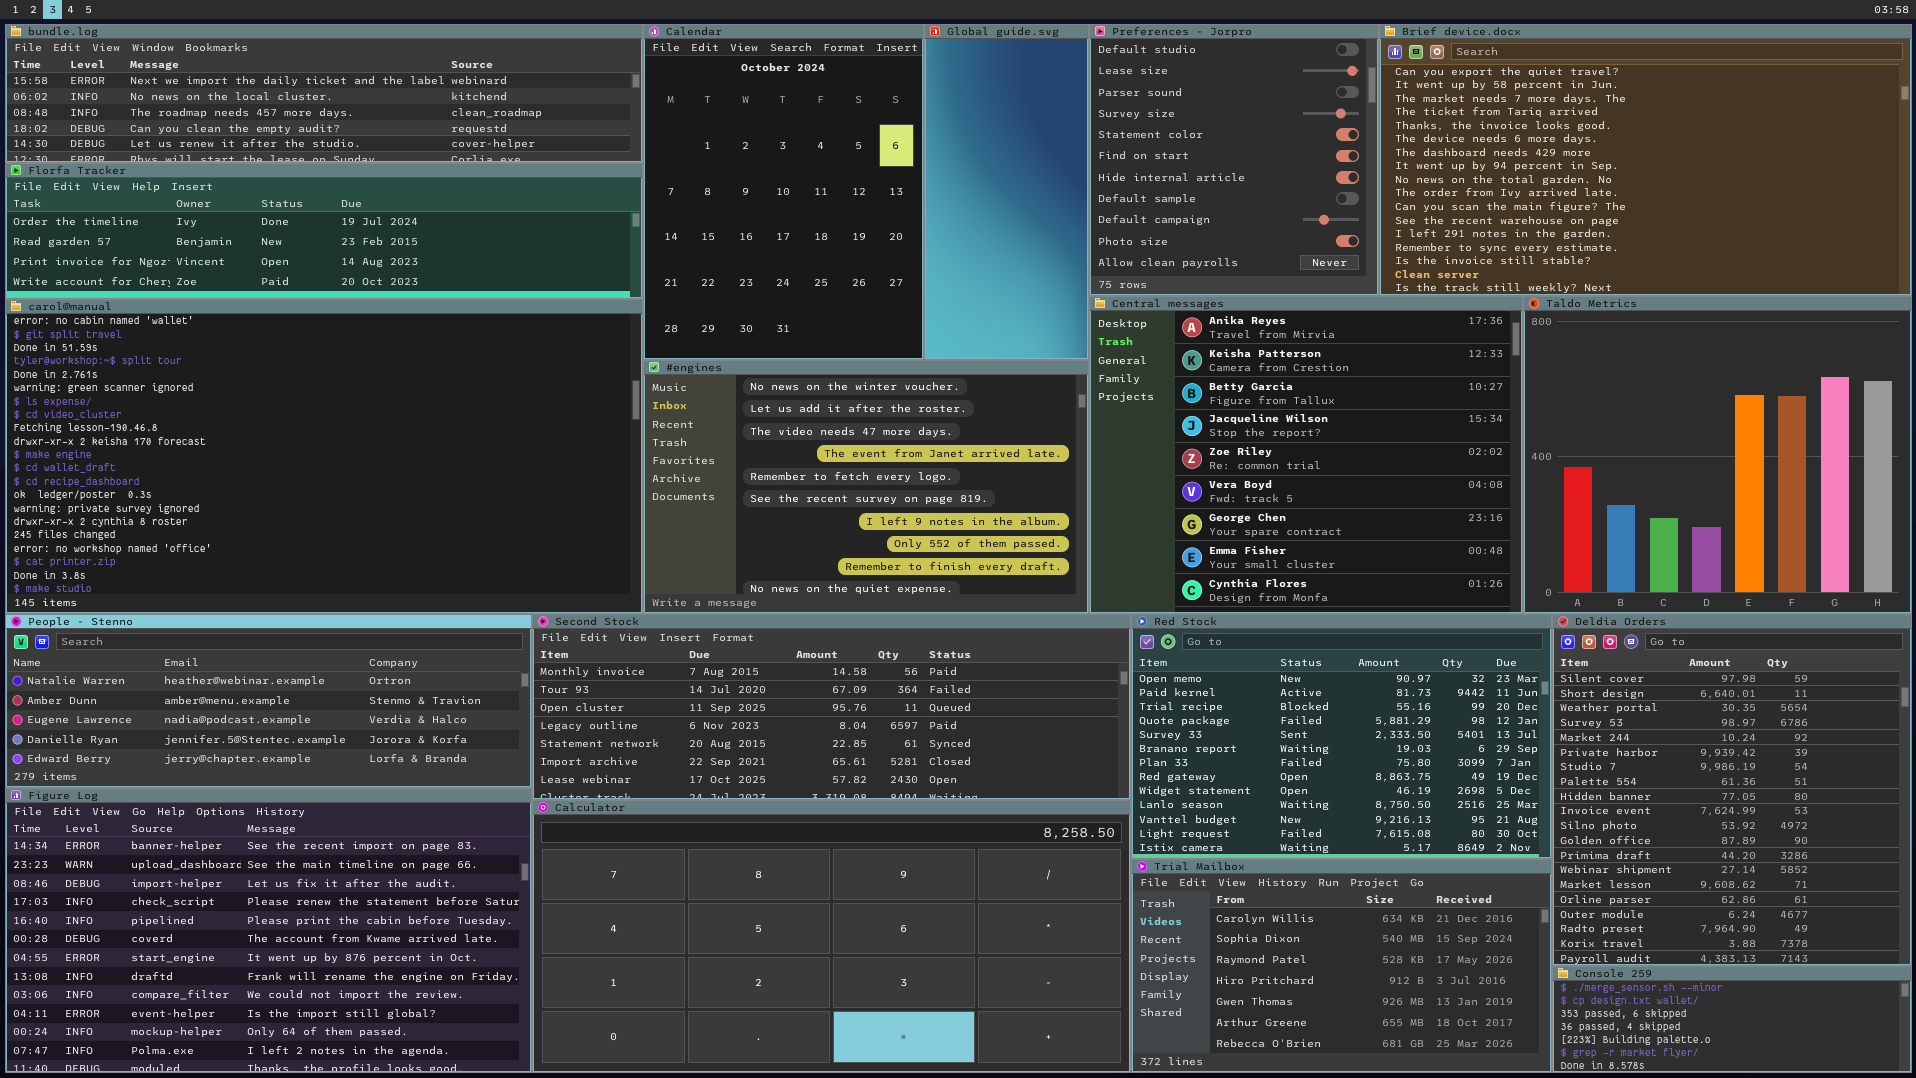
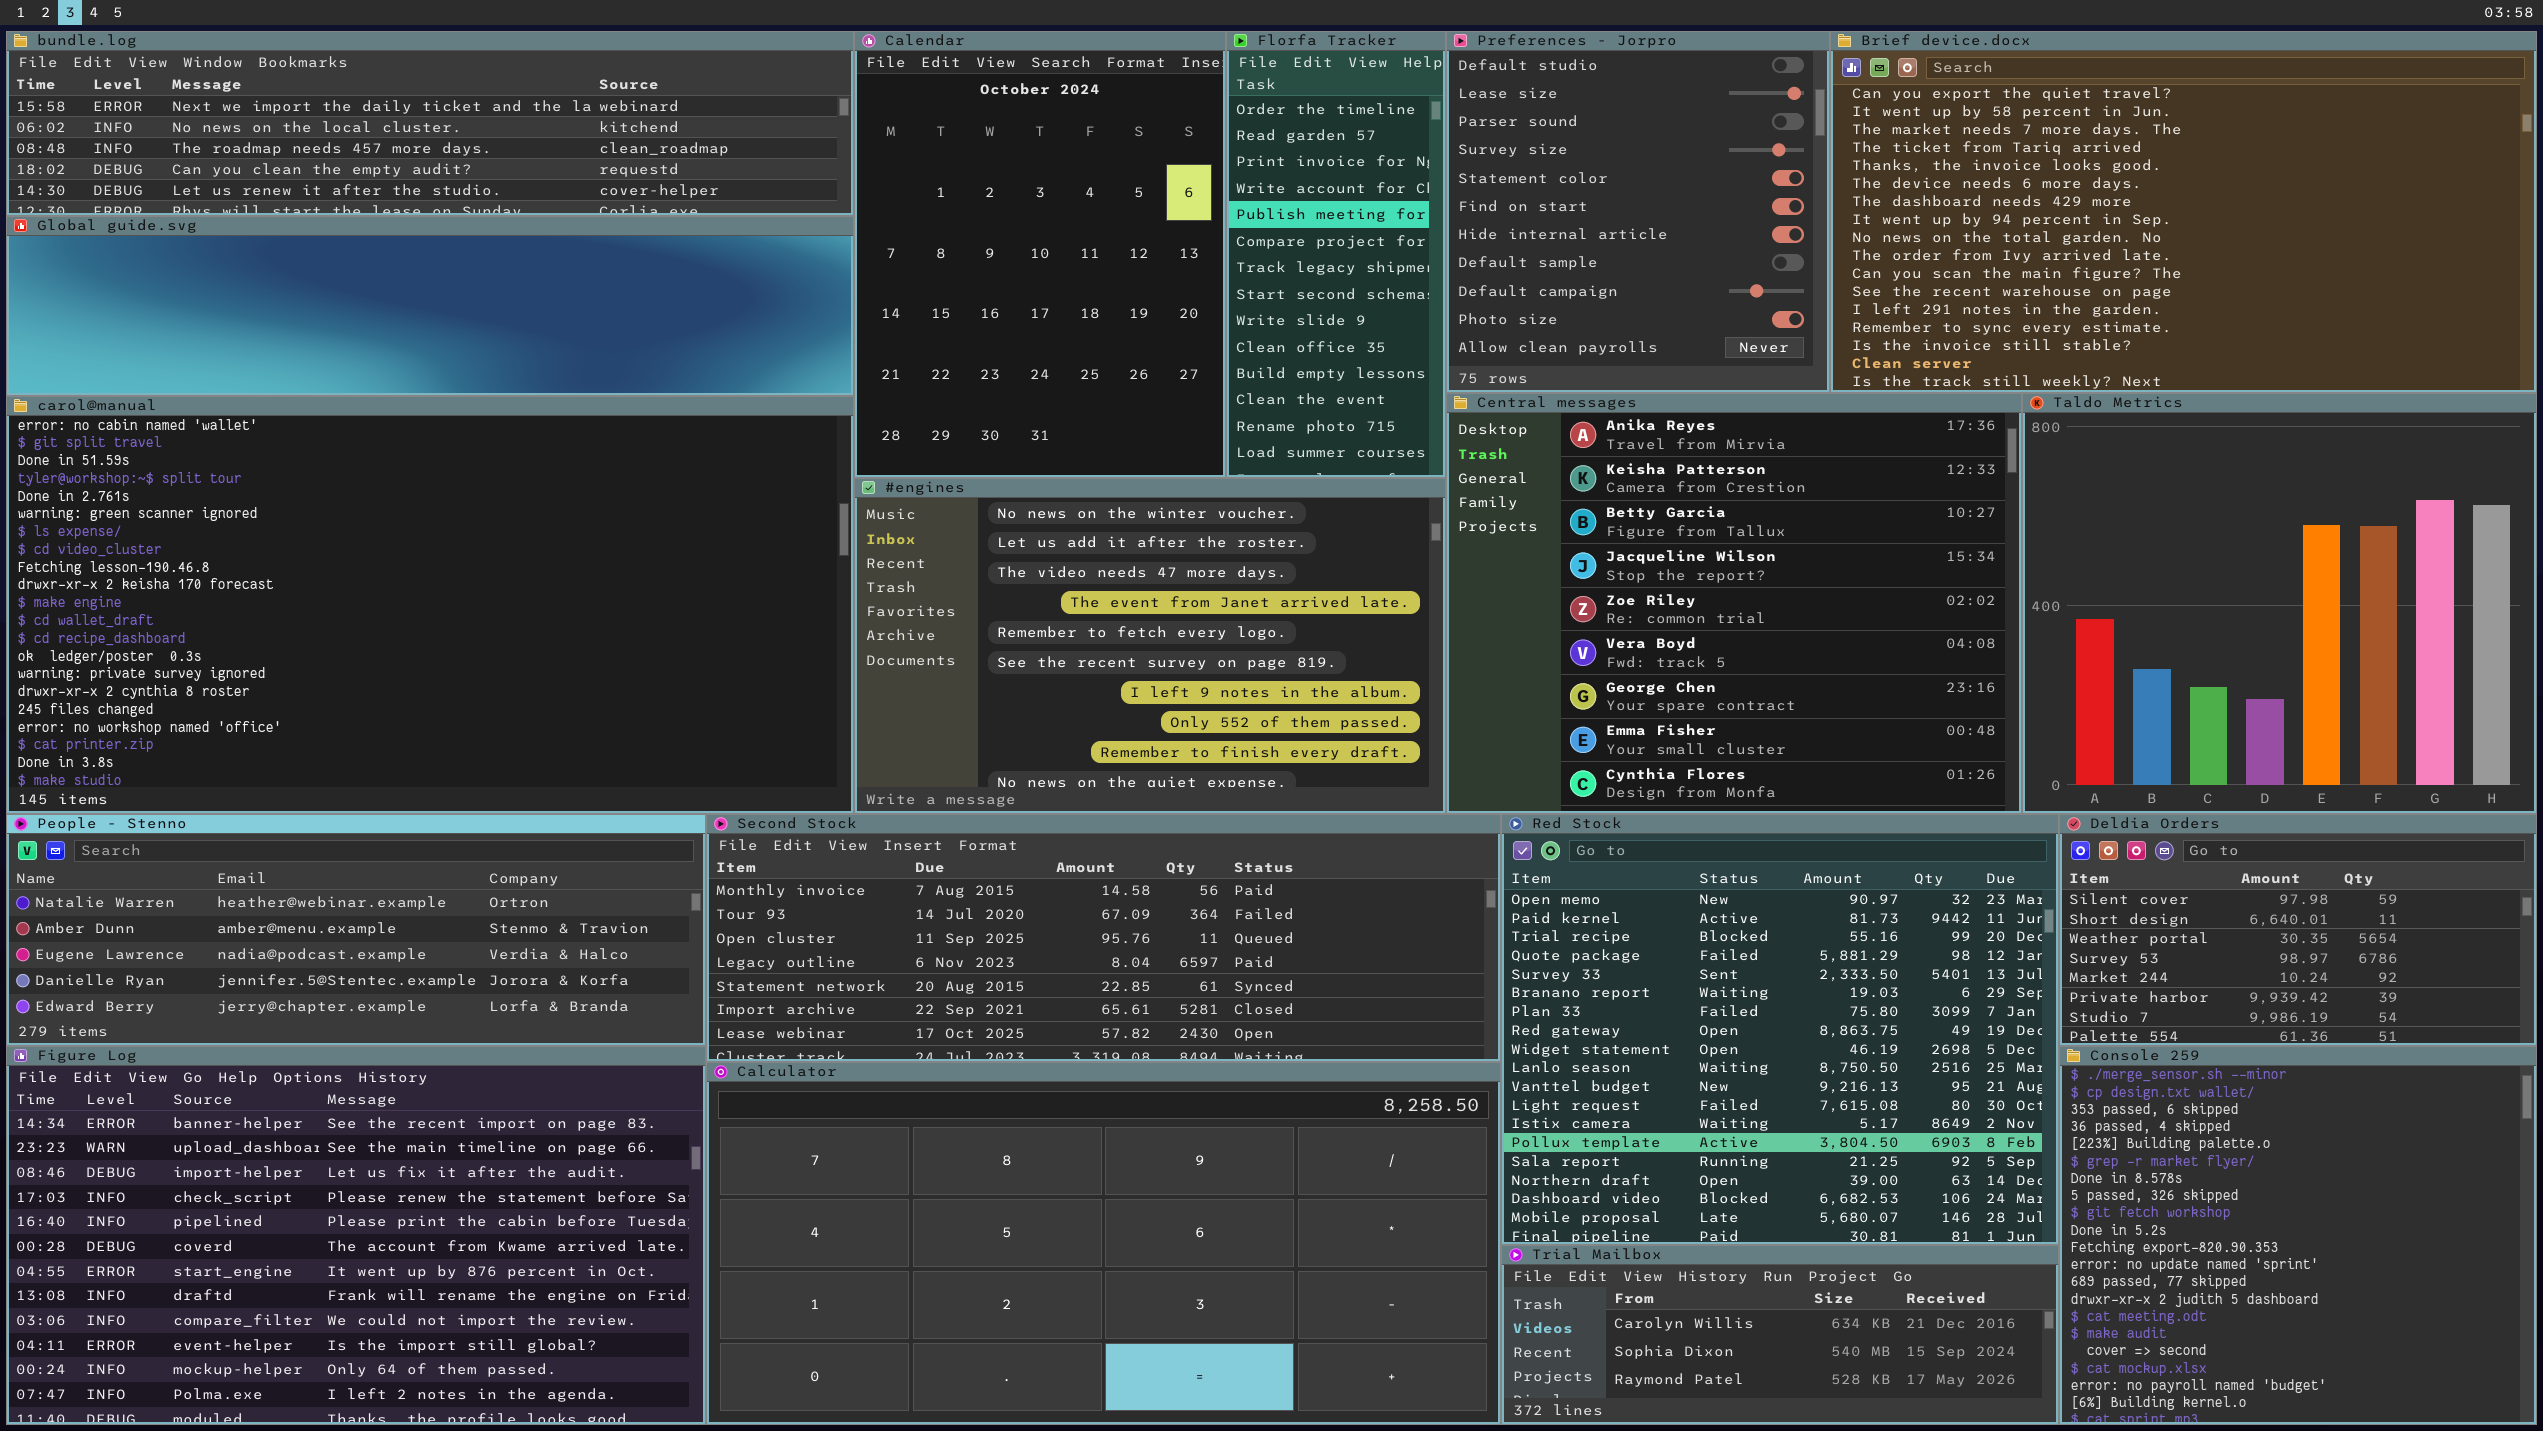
Global guide.svg: [924,24,1089,360] -> [6,216,854,396], moved, resized
Florfa Tracker: [5,163,643,299] -> [1226,31,1446,478], moved, resized
Red Stock: [1131,614,1552,859] -> [1501,814,2059,1245], resized
Deldia Orders: [1552,614,1912,966] -> [2059,814,2537,1046], resized
Trial Mailbox: [1131,859,1552,1073] -> [1501,1245,2059,1425], resized
Console 259: [1552,966,1912,1073] -> [2059,1046,2537,1425], resized

